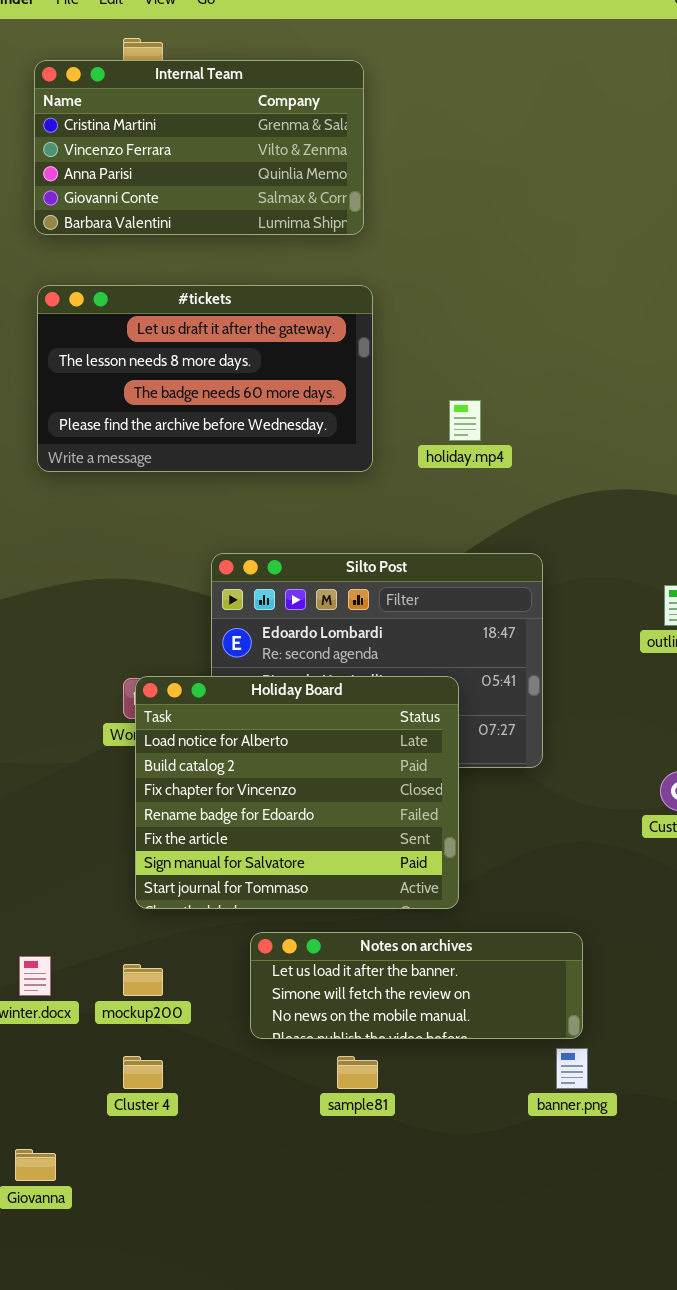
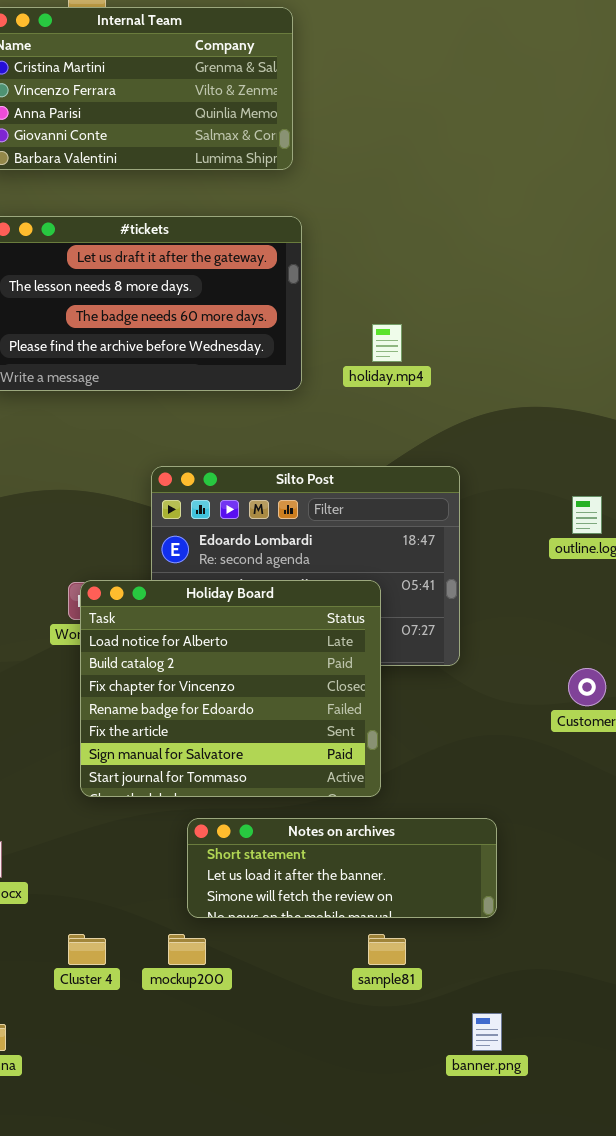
Notes on archives: [250,932,583,1039] -> [187,818,497,918], scrolled up 1 row
mockup200: [123,964,163,996] -> [168,934,206,965], moved
banner.png: [556,1048,588,1089] -> [472,1013,502,1051], moved
sample81: [337,1056,378,1089] -> [368,934,406,965], moved

